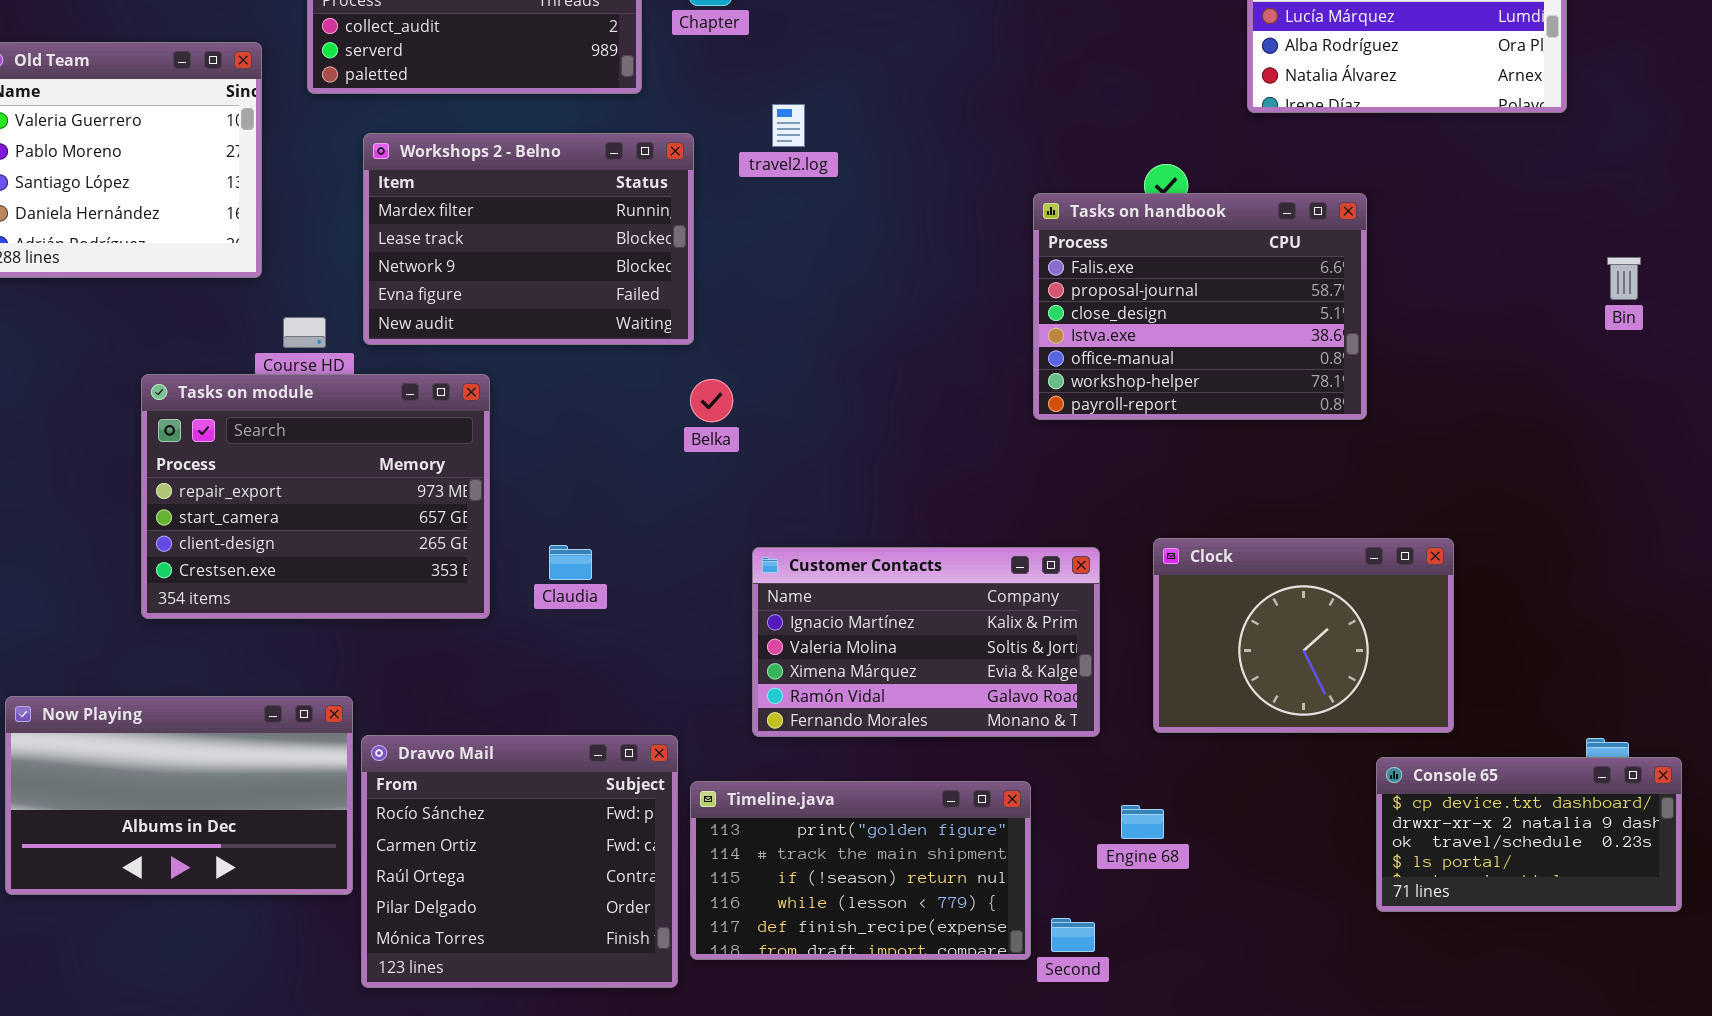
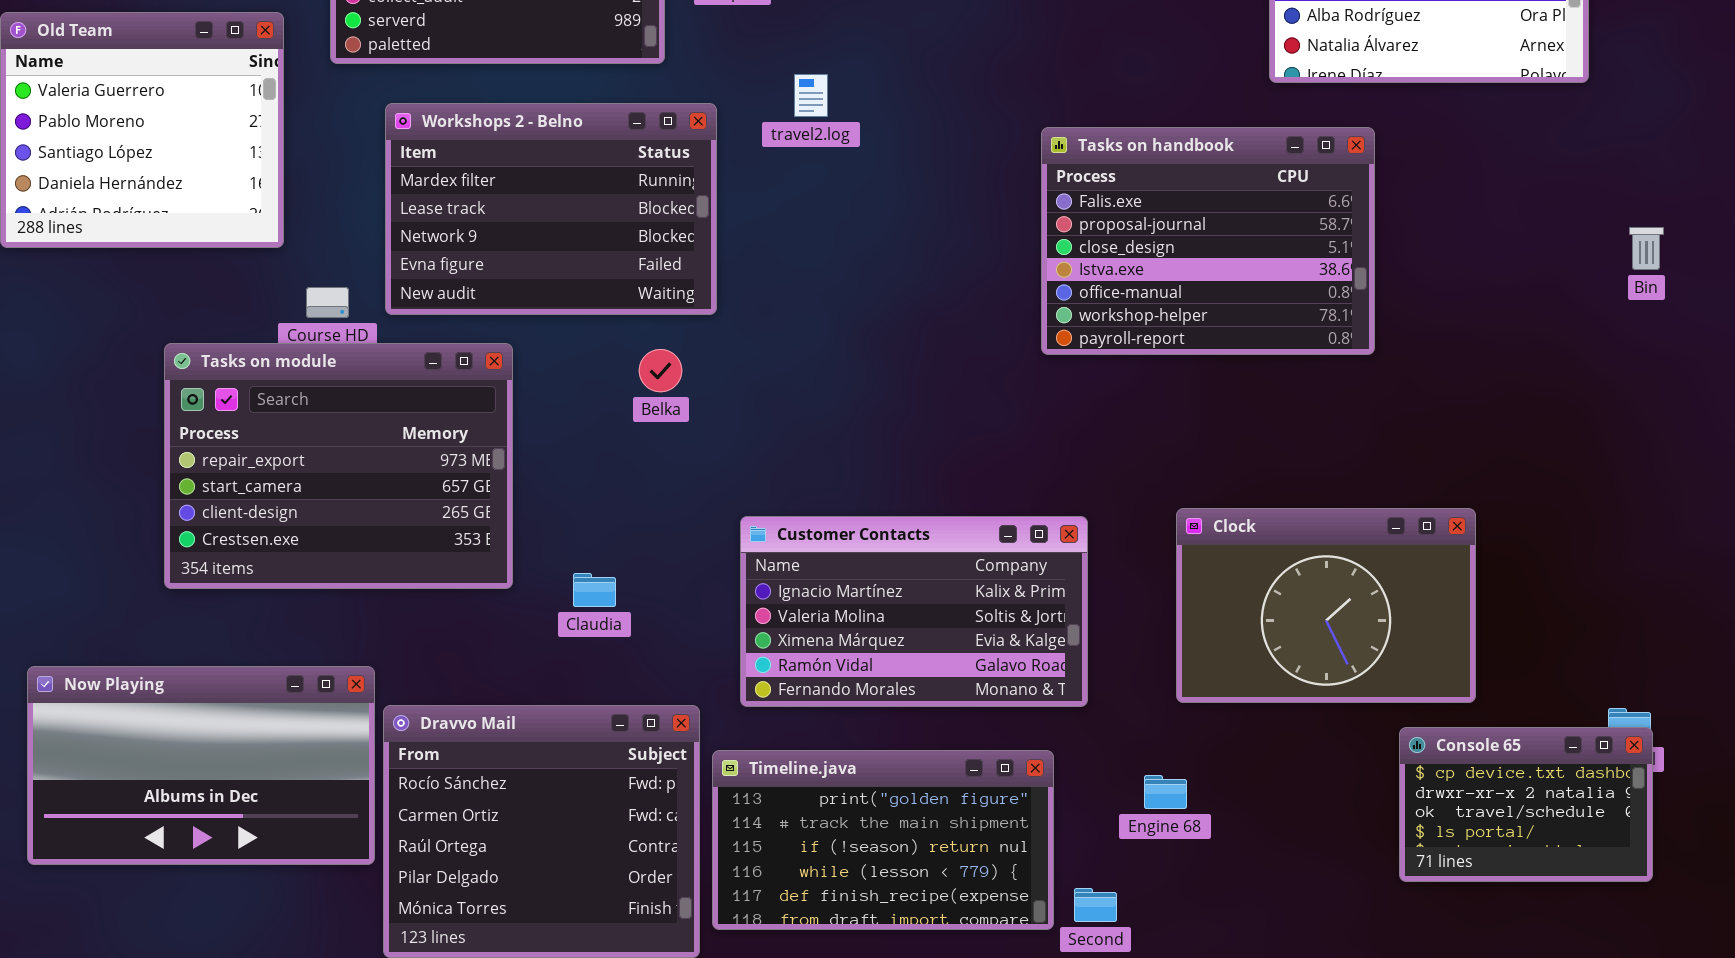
Tasks on handbook: [1033,193,1367,420] -> [1041,127,1375,355], moved
Belka: [690,379,733,422] -> [639,349,682,392], moved
Claudia: [549,545,592,580] -> [573,573,616,607], moved
Customer Contacts: [752,547,1100,737] -> [740,516,1088,707], moved
Console 65: [1376,757,1682,912] -> [1399,727,1653,882], resized

